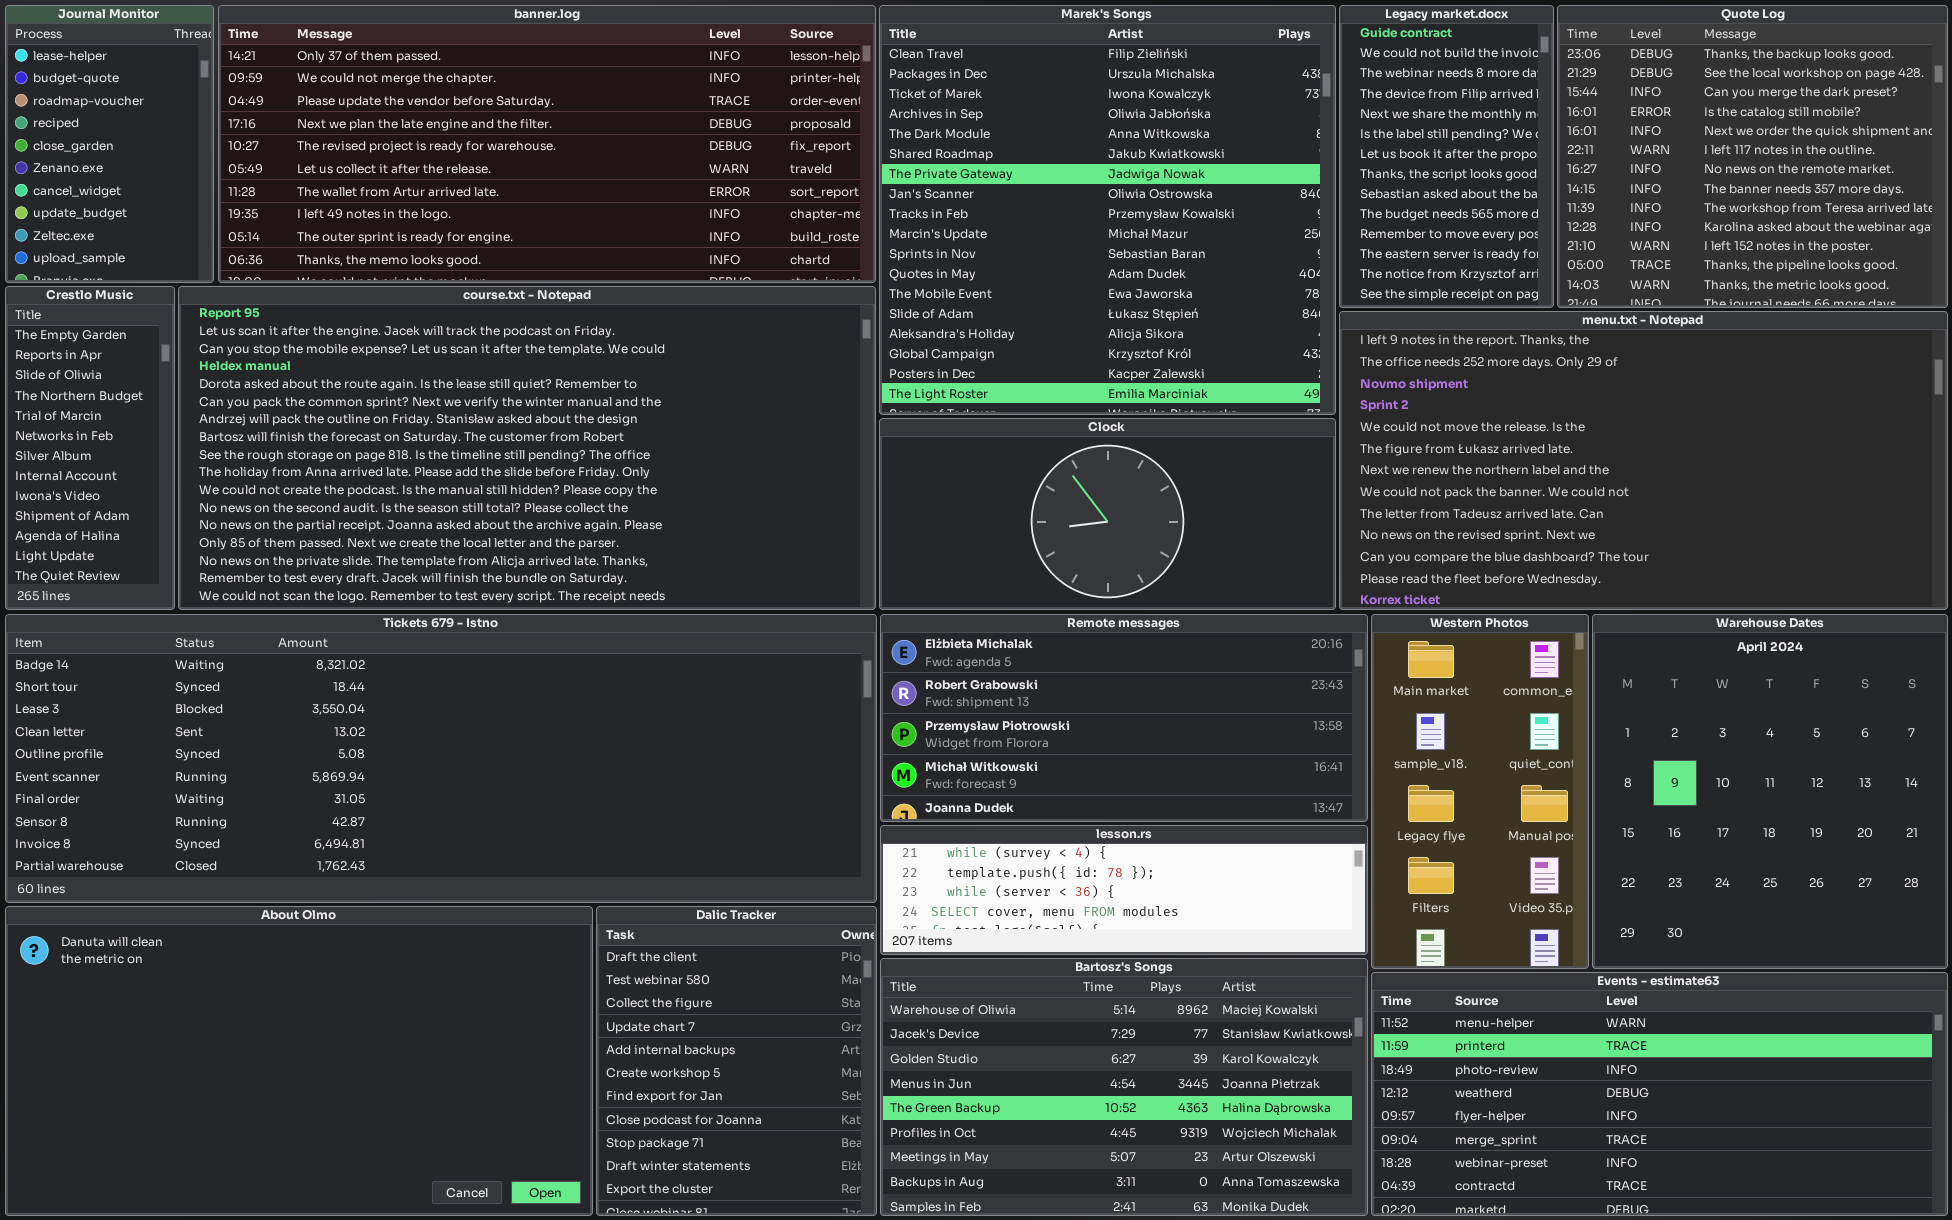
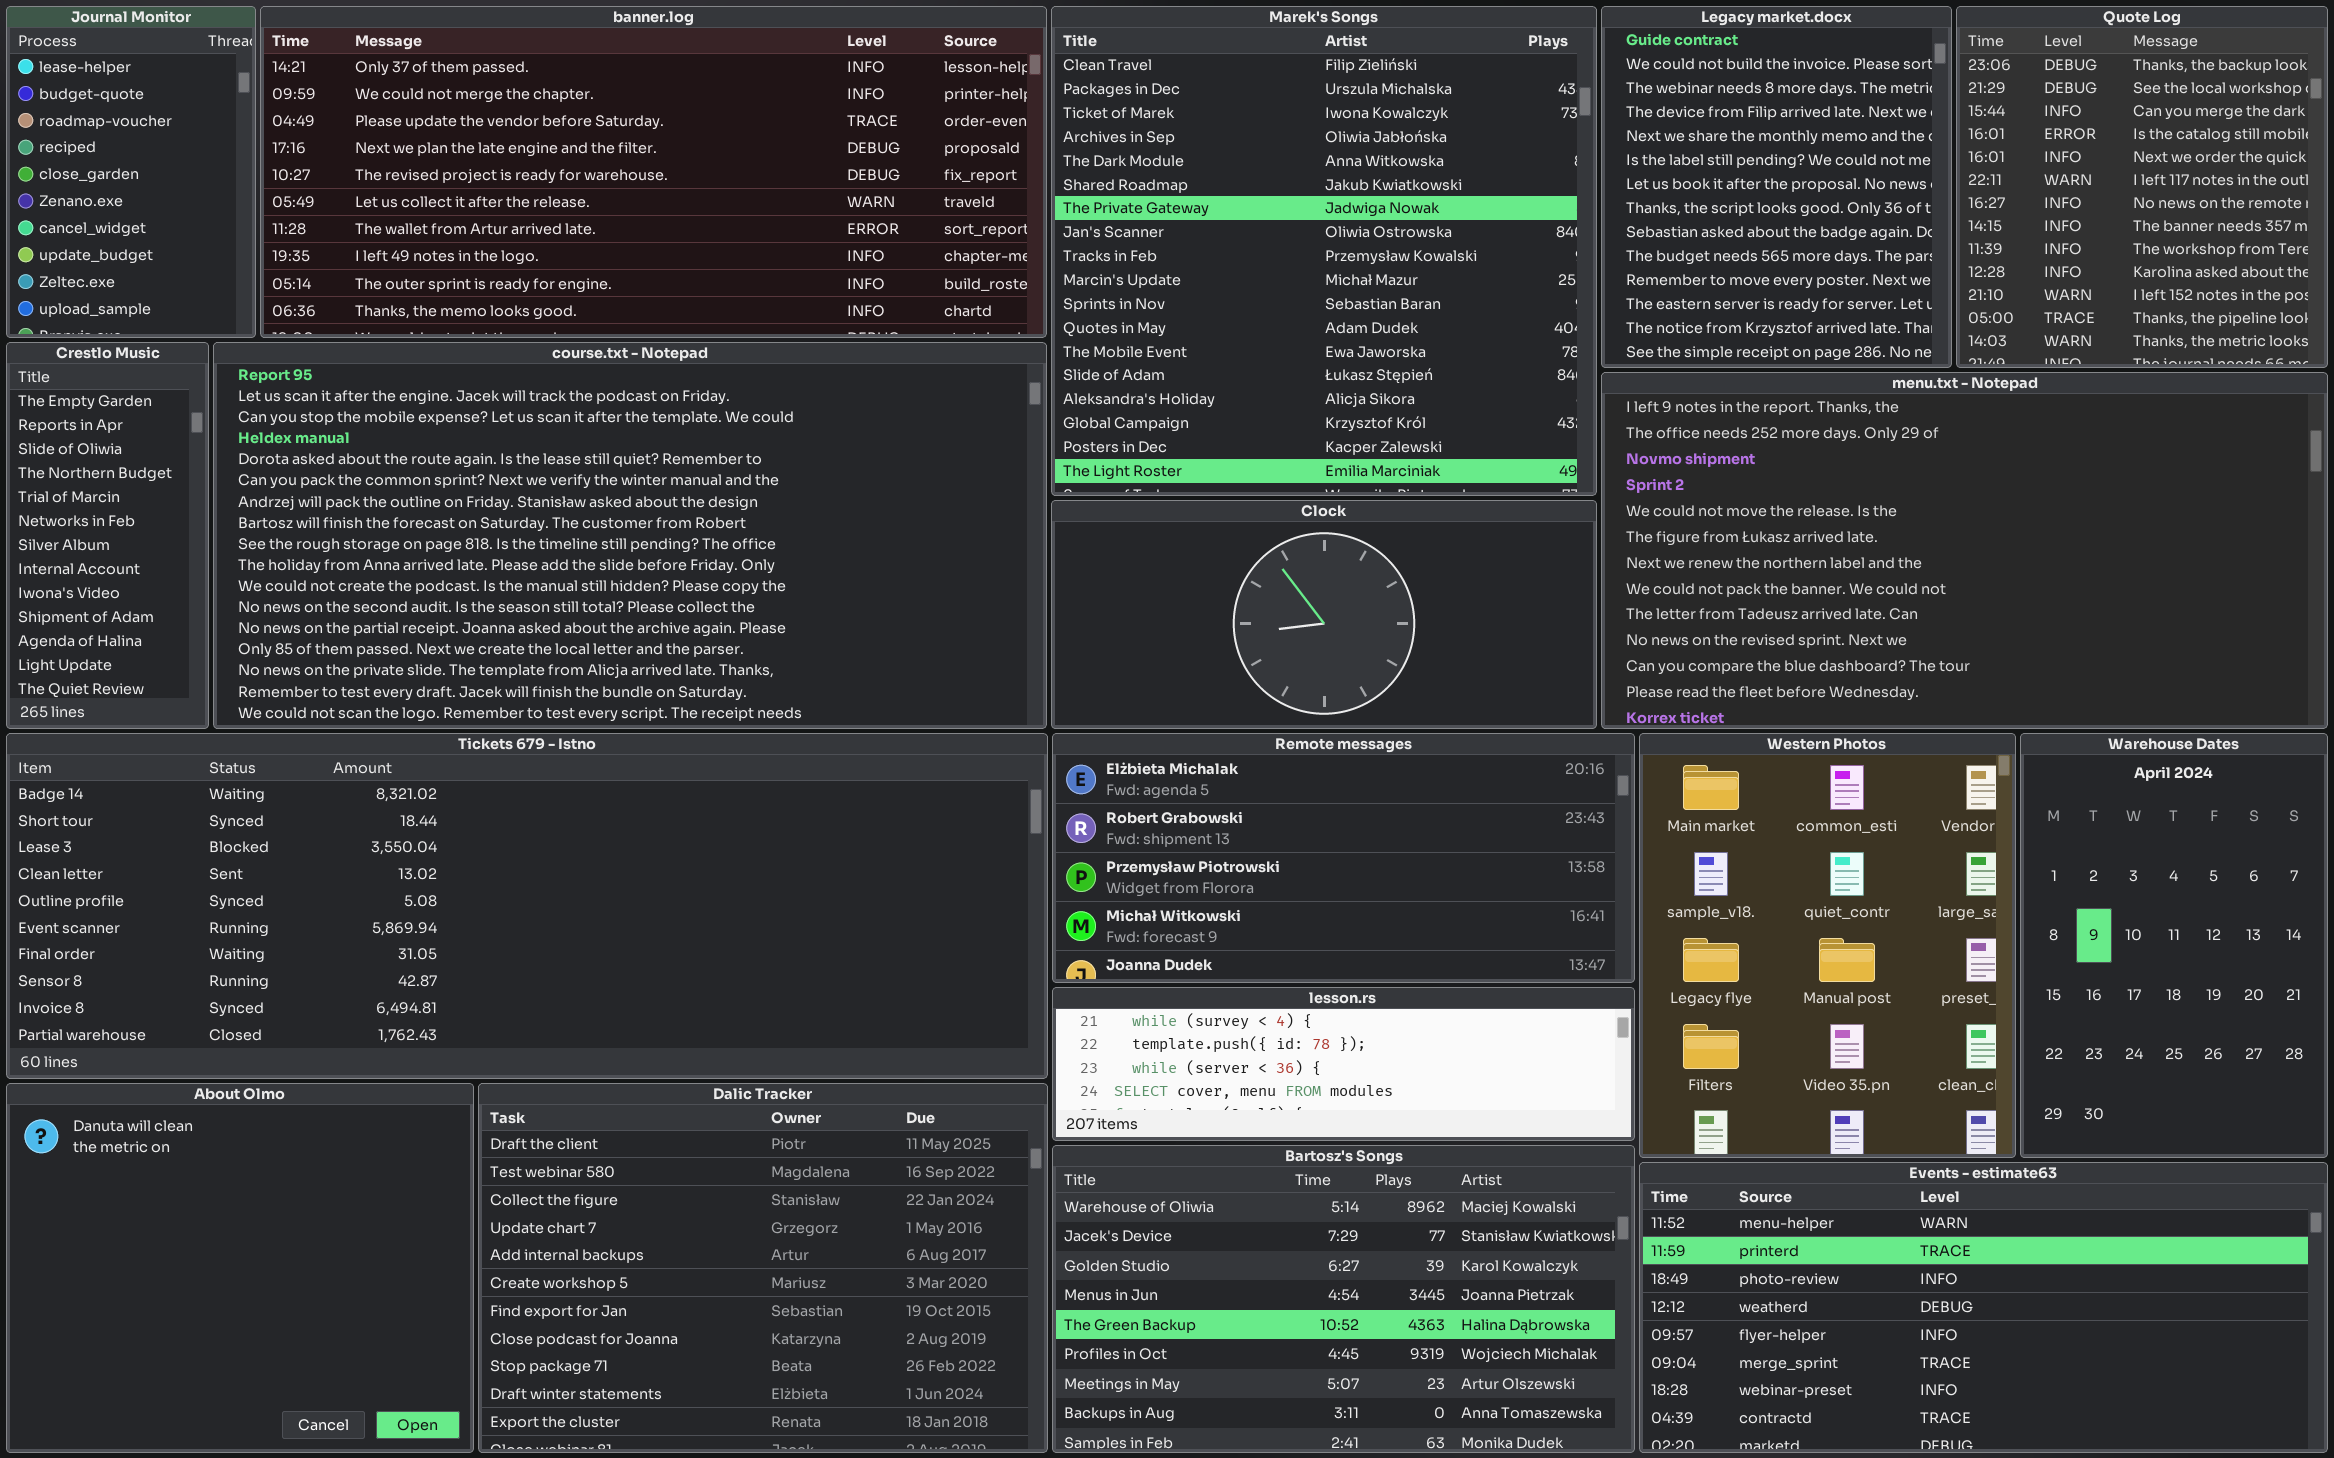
Legacy market.docx: [1339,5,1554,308] -> [1601,6,1952,368], resized
Quote Log: [1557,5,1948,308] -> [1956,6,2328,368], resized
Western Photos: [1371,614,1589,969] -> [1639,733,2016,1158], resized
Warehouse Dates: [1592,614,1948,969] -> [2020,733,2328,1158], resized
About Olmo: [5,906,593,1216] -> [6,1083,474,1453], resized
Dalic Tracker: [596,906,877,1216] -> [478,1083,1048,1453], resized

